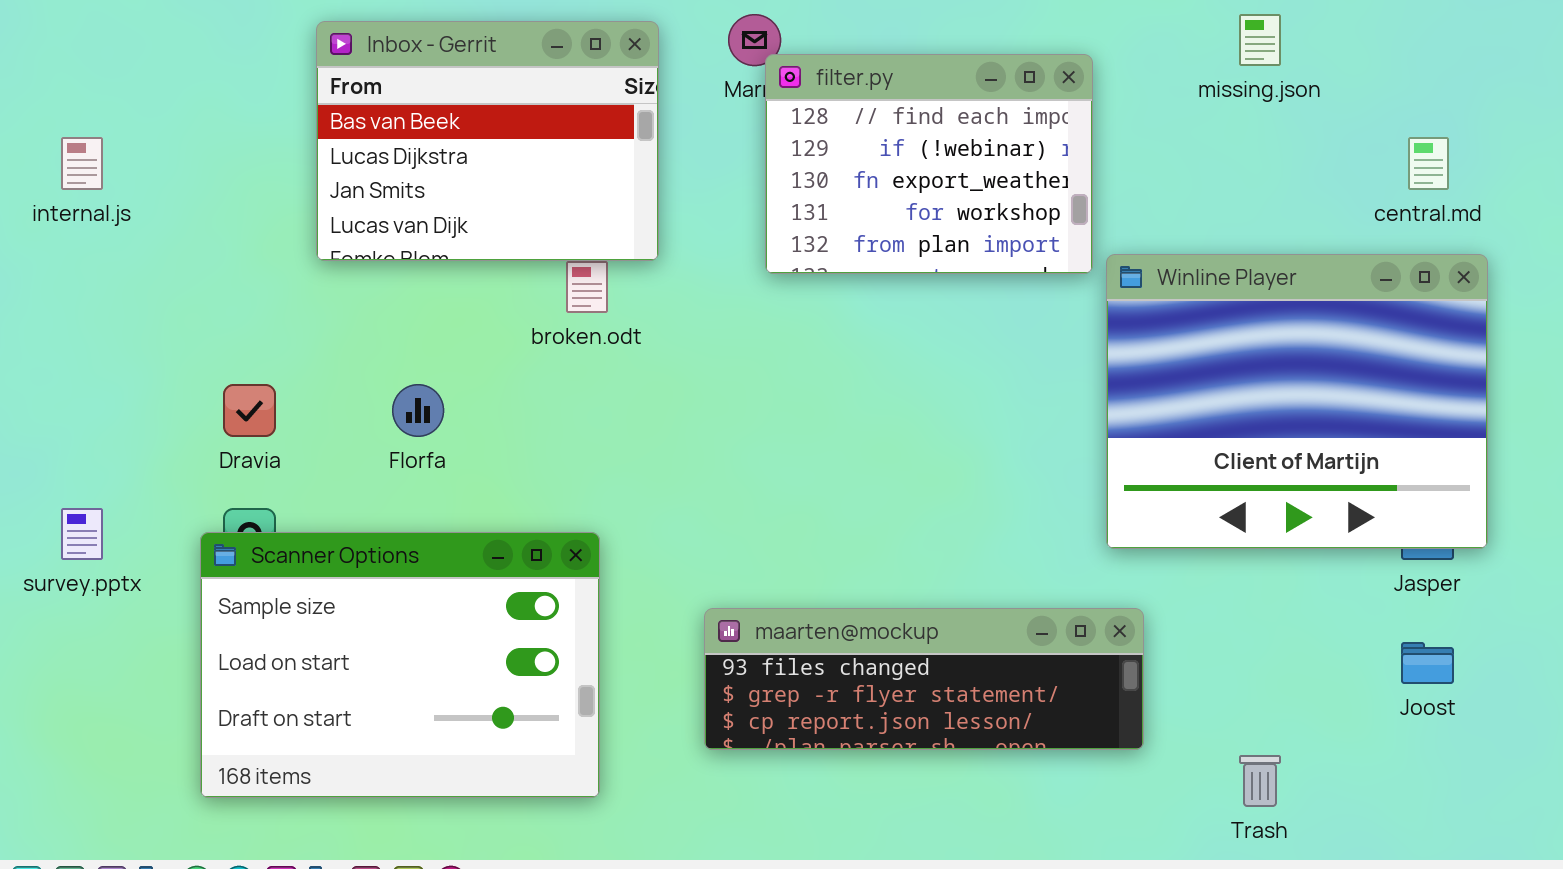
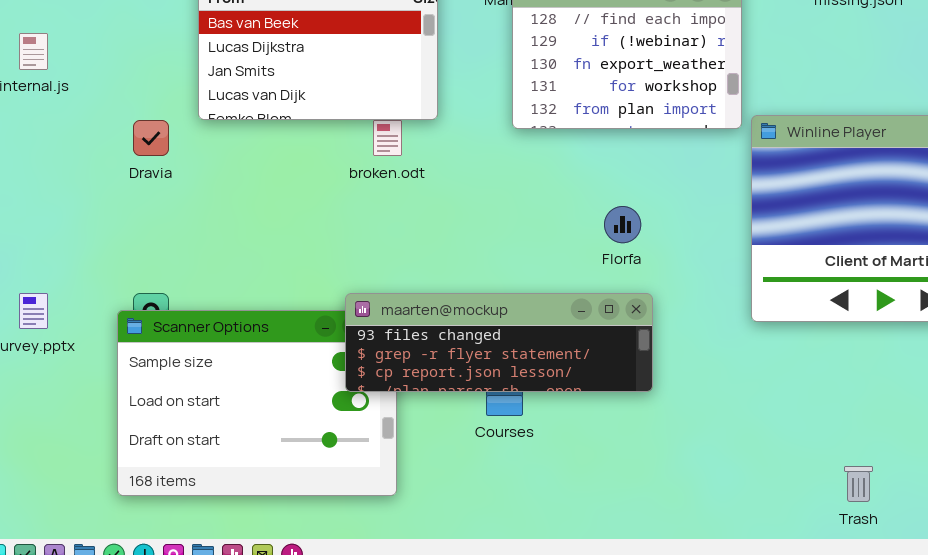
Dravia: [223,384,276,437] -> [133,120,169,156], moved
Florfa: [392,384,444,437] -> [604,206,641,243], moved
maarten@mockup: [704,608,1144,750] -> [345,293,653,392], moved

